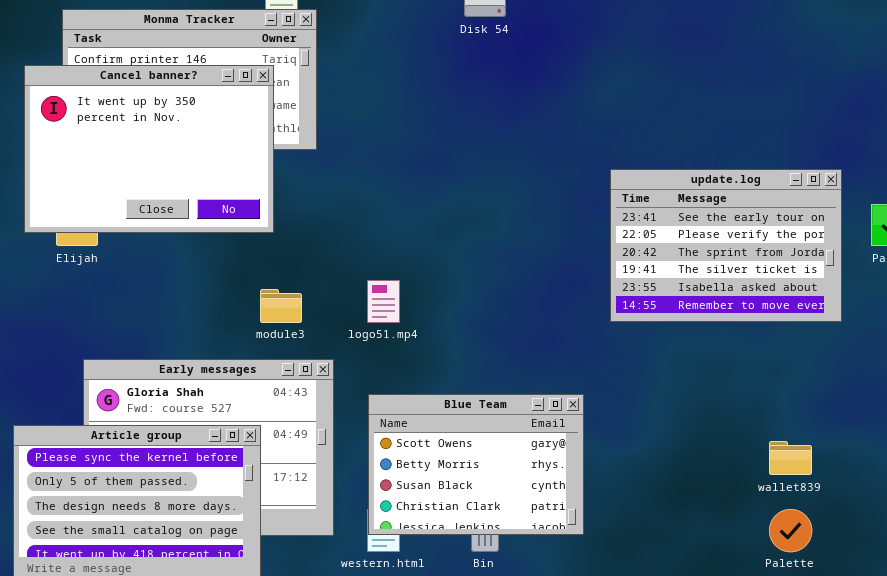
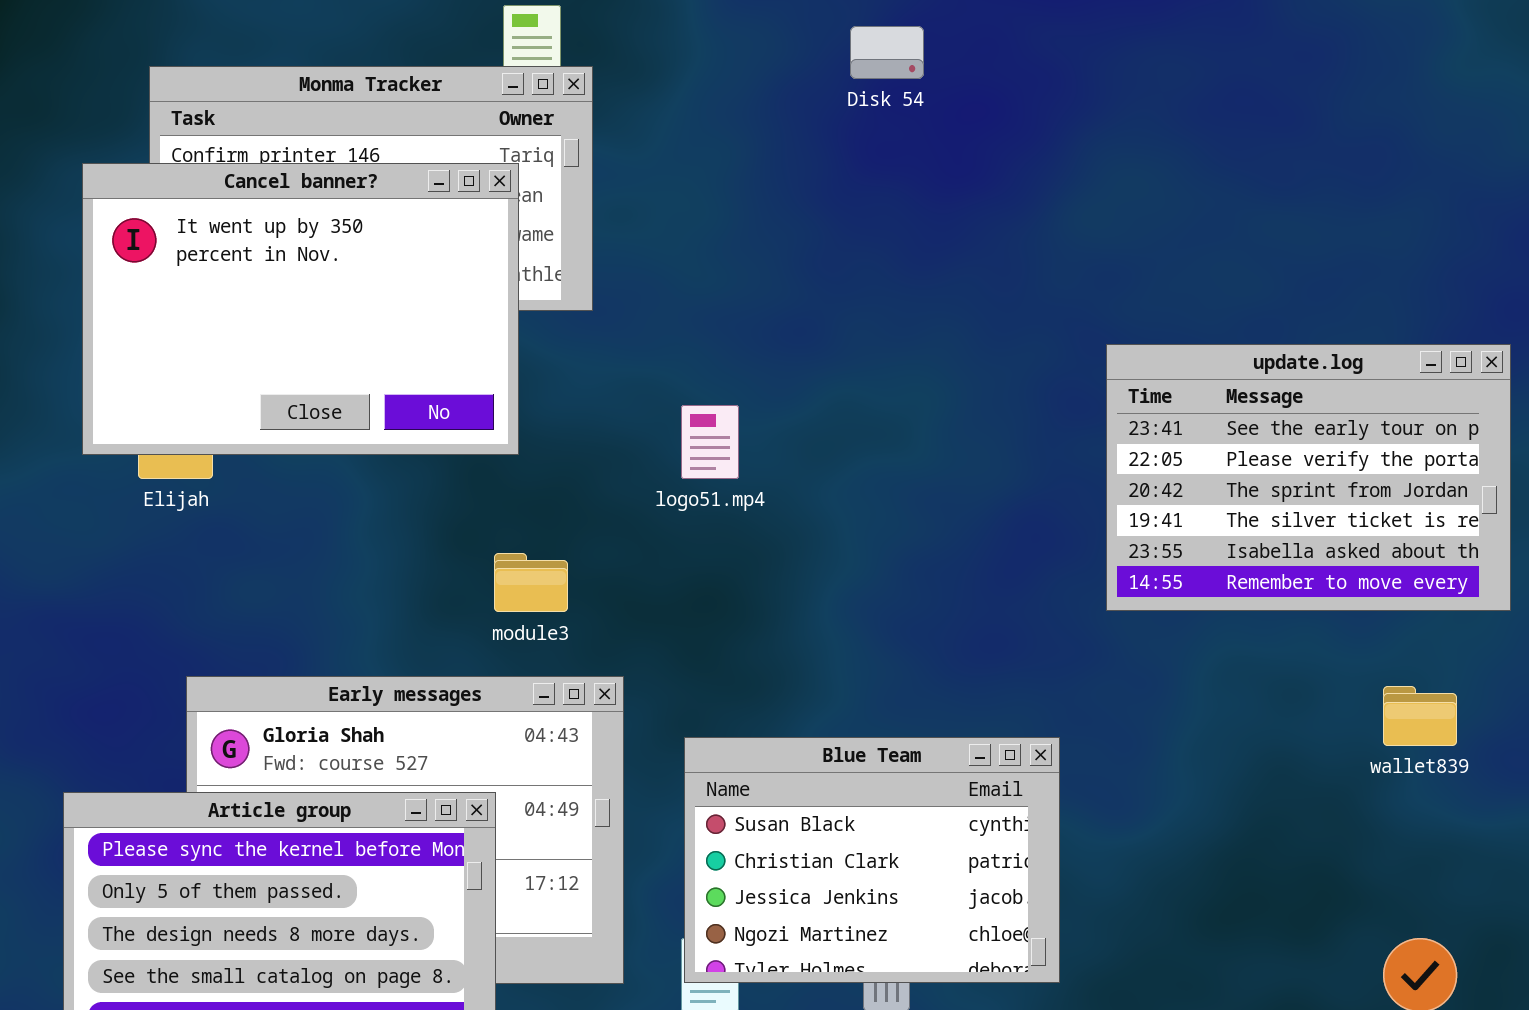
logo51.mp4: [367,280,400,323] -> [681,405,739,479], moved
Blue Team: [368,394,584,535] -> [684,737,1060,983], scrolled down 2 rows
wallet839: [769,441,812,475] -> [1383,686,1457,746], moved

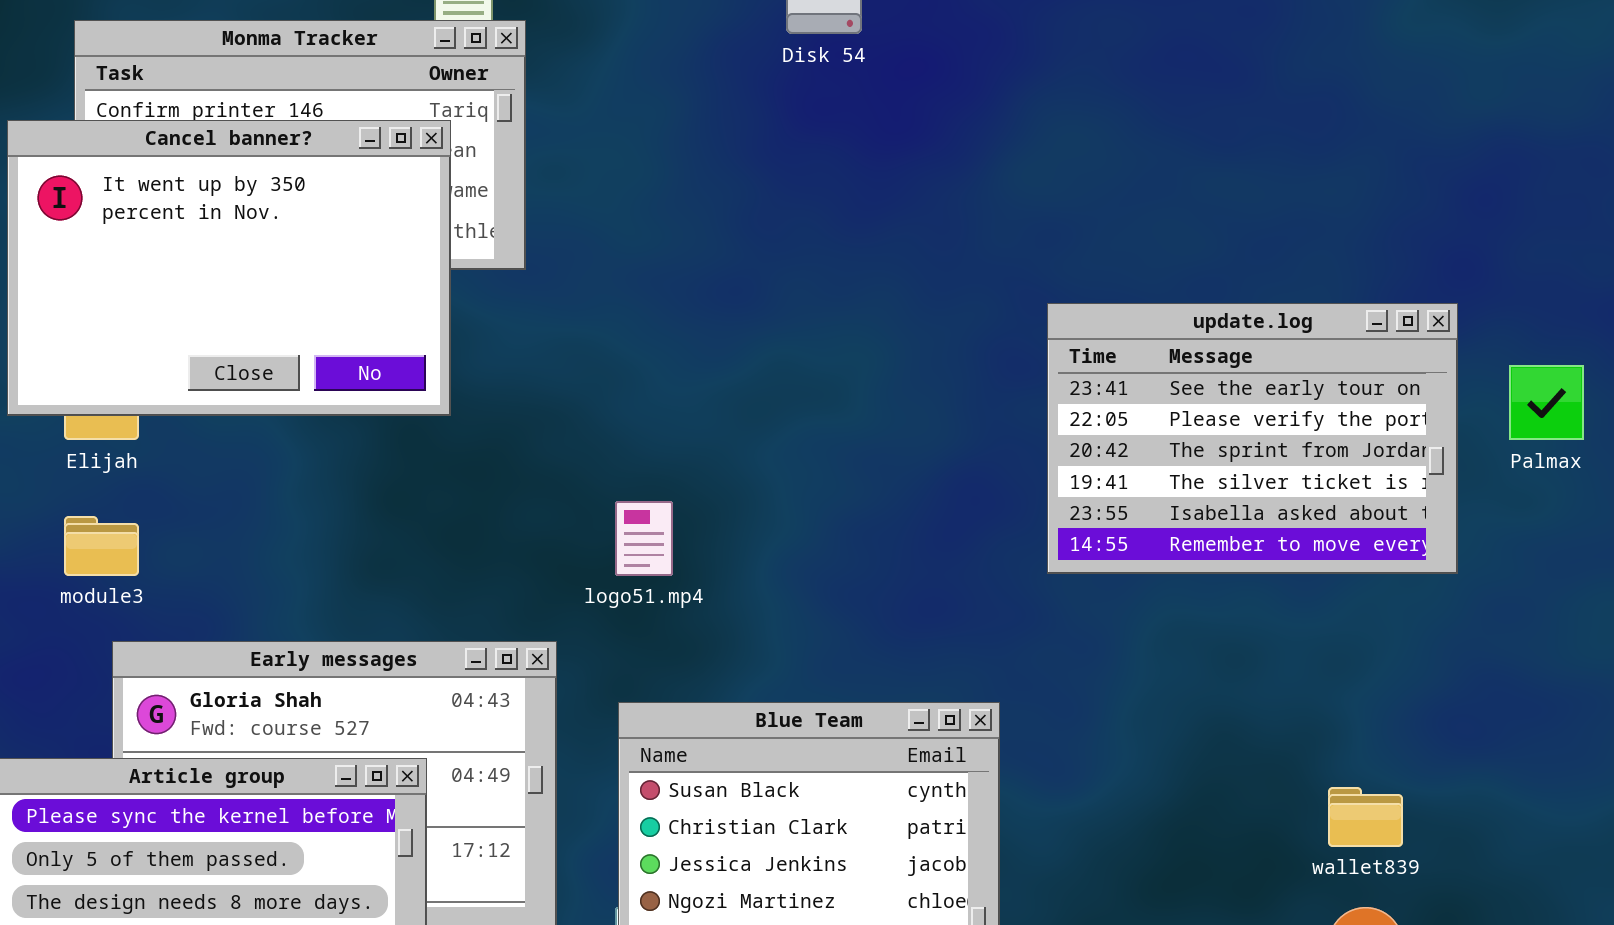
logo51.mp4: [681,405,739,479] -> [615,501,673,576], moved
module3: [494,553,568,612] -> [64,516,139,576], moved
wallet839: [1383,686,1457,746] -> [1328,787,1403,847], moved

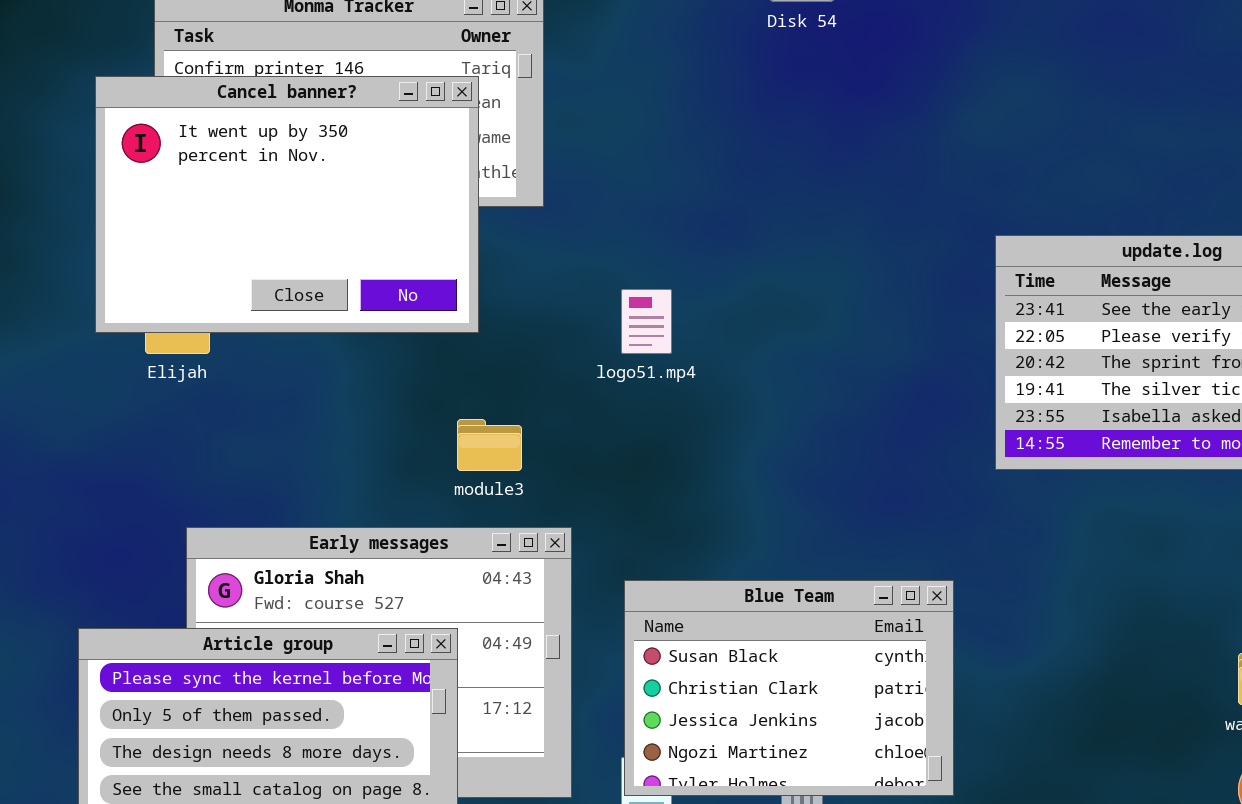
logo51.mp4: [615,501,673,576] -> [621,289,672,354], moved
module3: [64,516,139,576] -> [457,419,522,471], moved

